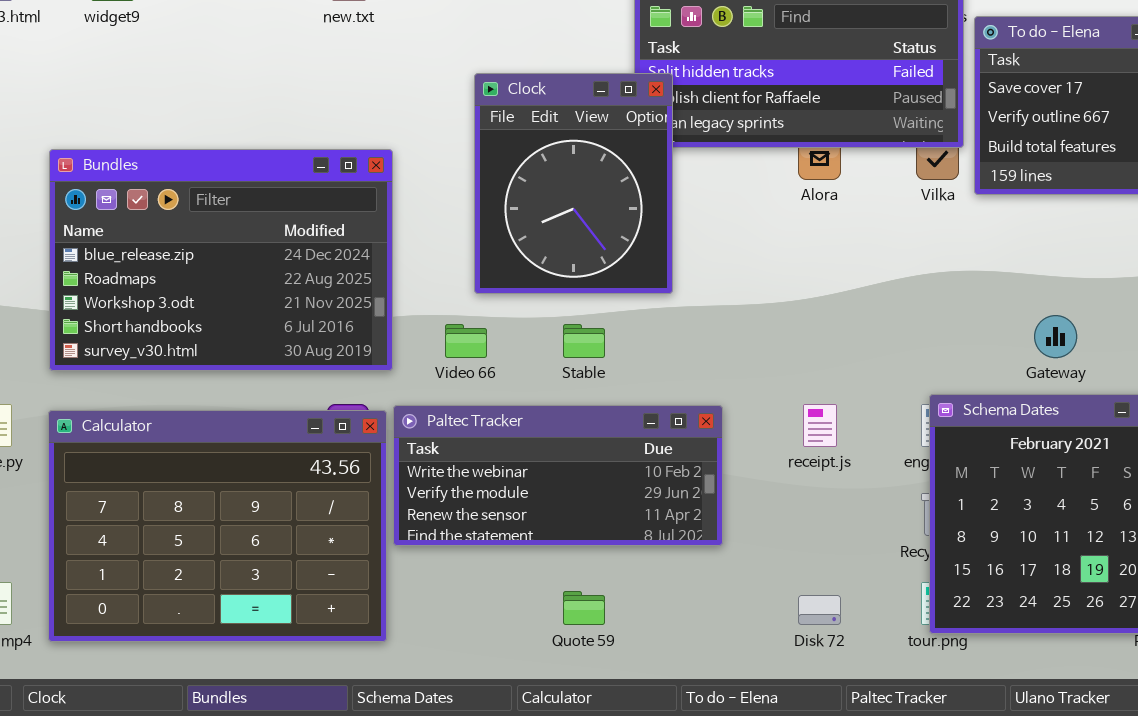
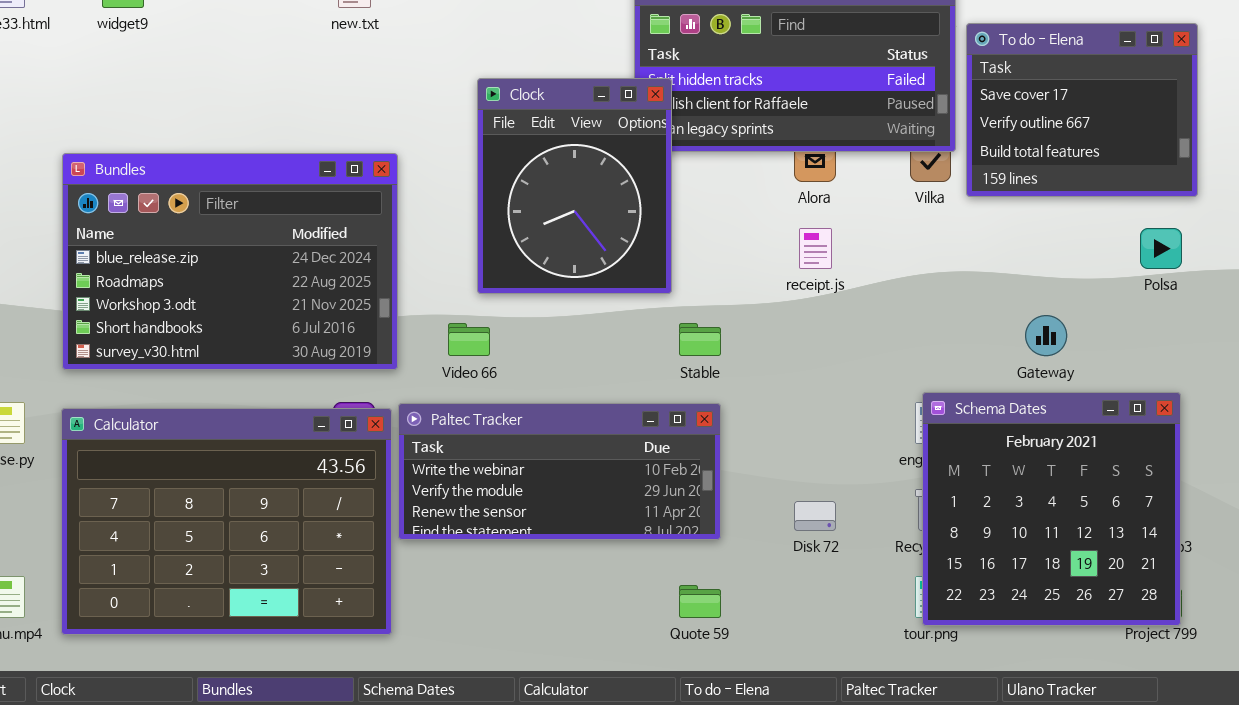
Stable: [563,324,605,358] -> [679,323,721,356], moved
receipt.js: [803,404,837,447] -> [799,228,832,269], moved
Quote 59: [563,591,605,625] -> [679,585,721,618], moved
Disk 72: [798,595,841,625] -> [794,501,836,531], moved

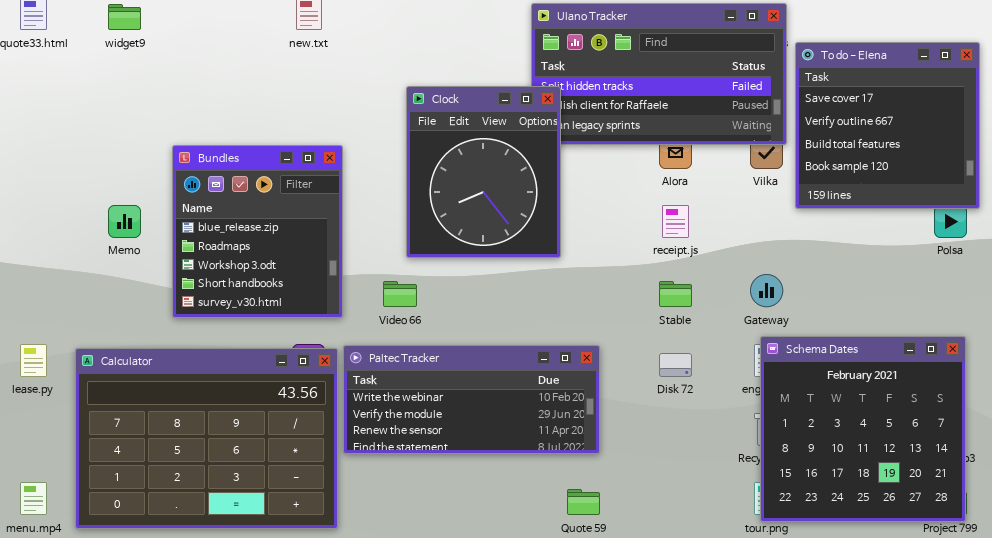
To do - Elena: [966,23,1198,197] -> [795,42,980,209], resized
Bundles: [62,153,398,370] -> [172,145,343,318], resized
Gateway: [1025,315,1067,356] -> [750,274,783,307], moved
Stable: [679,323,721,356] -> [659,281,692,307], moved
Disk 72: [794,501,836,531] -> [659,353,692,377], moved

